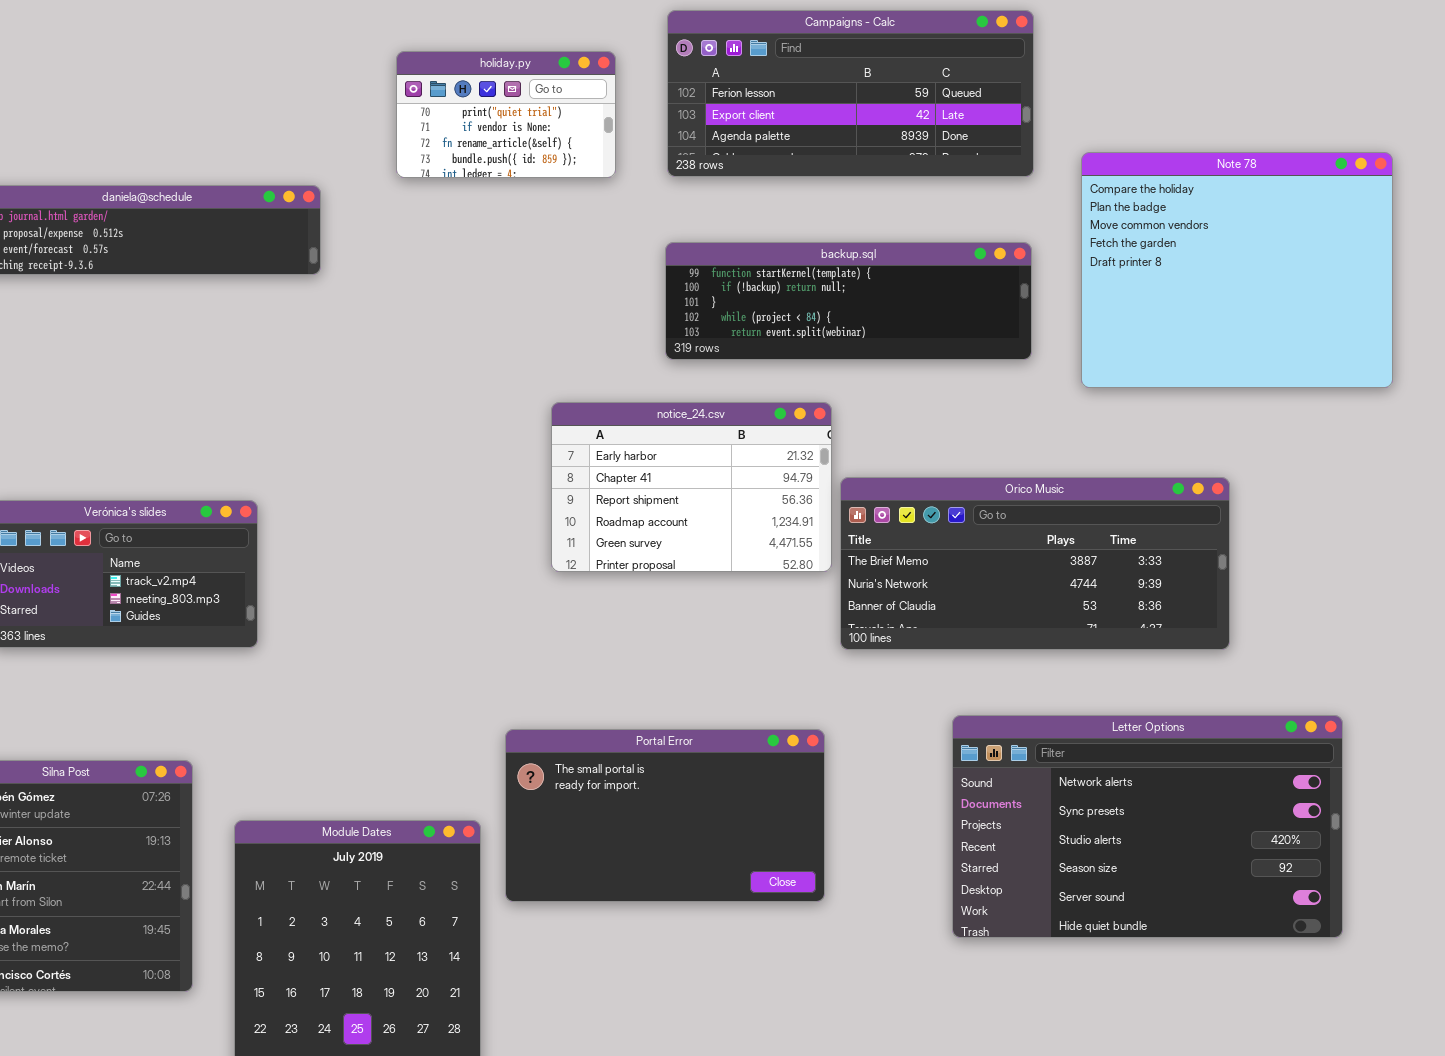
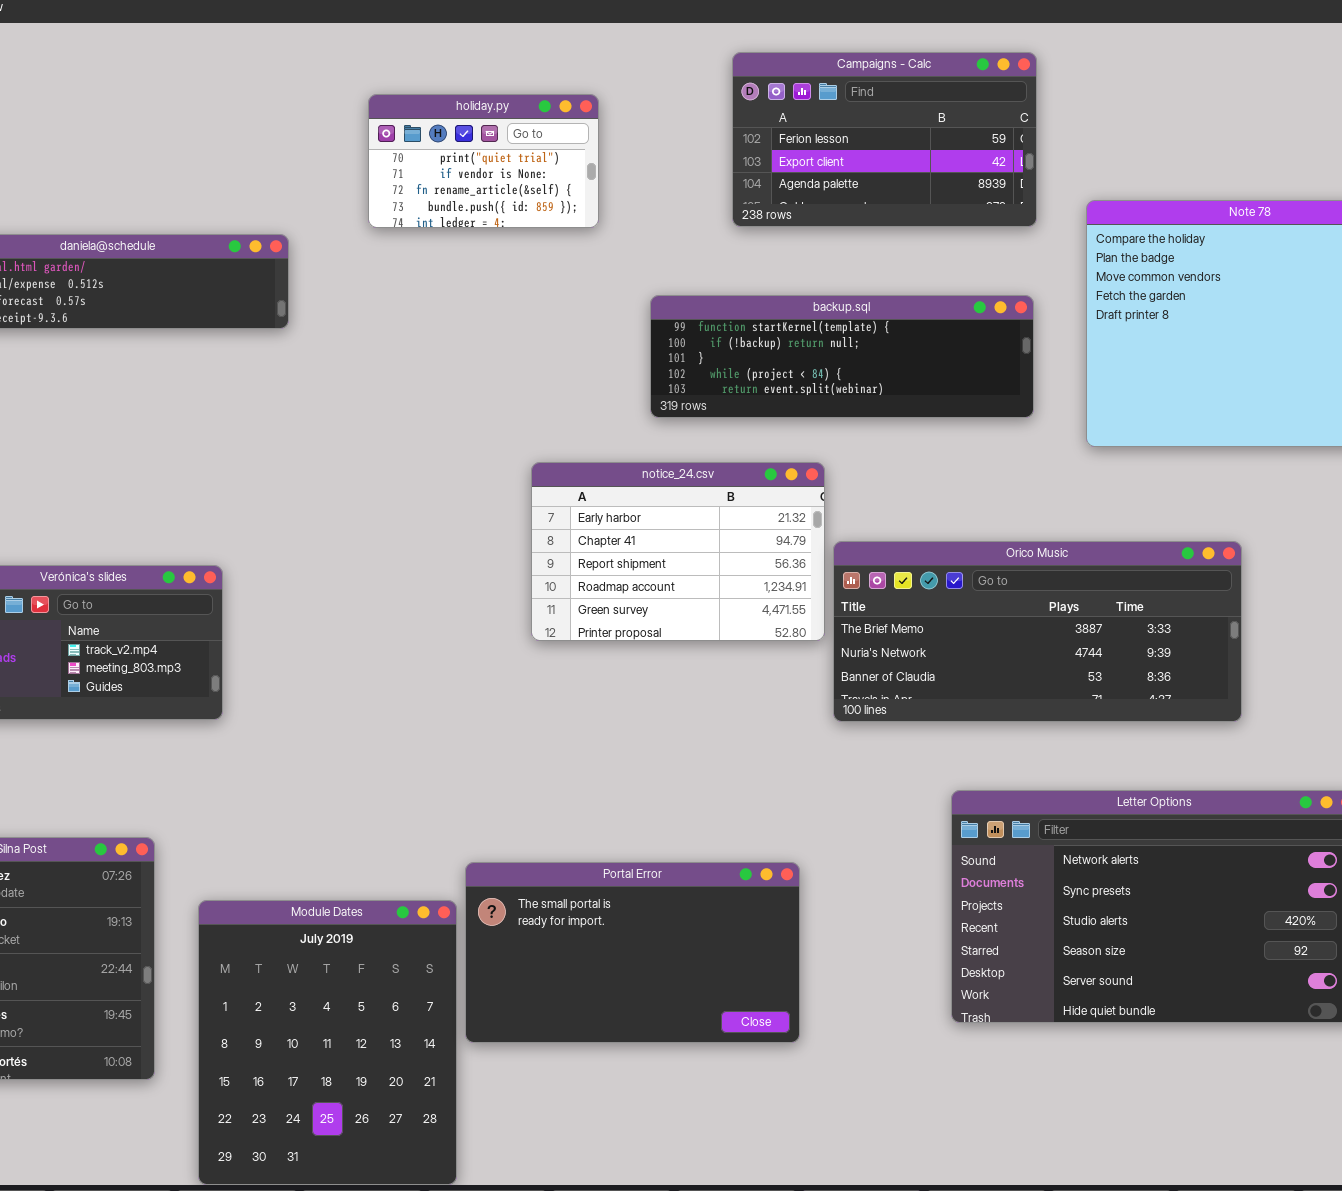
Campaigns - Calc: [667,10,1034,177] -> [732,52,1037,227], resized
Portal Error: [505,729,825,902] -> [465,862,800,1043], moved

